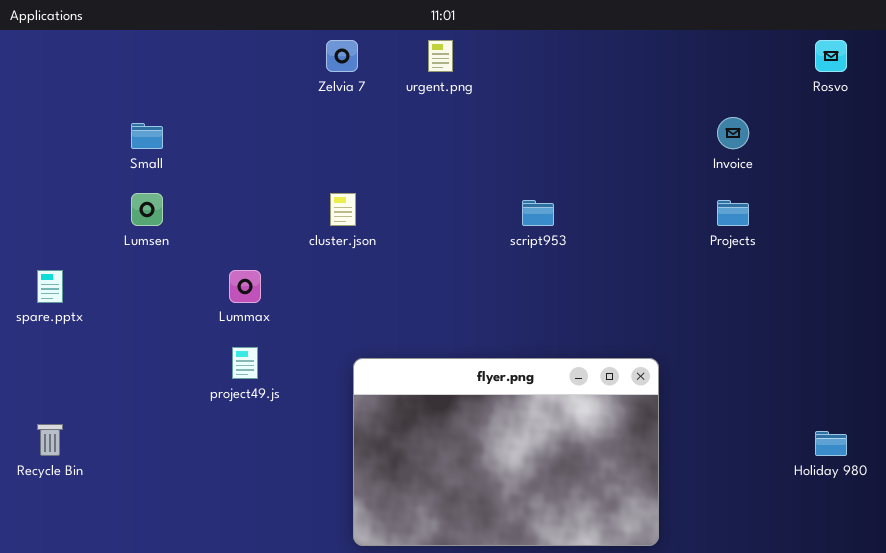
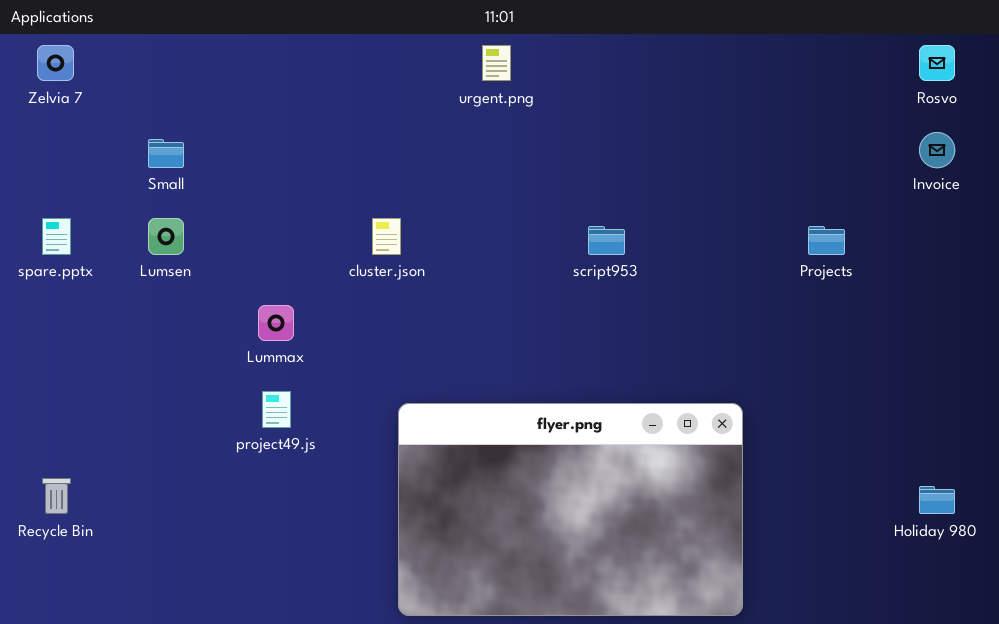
Zelvia 7: [326,40,358,72] -> [37,45,74,81], moved
Invoice: [717,117,749,149] -> [919,132,955,168], moved
spare.pptx: [37,270,63,303] -> [42,218,71,255], moved

